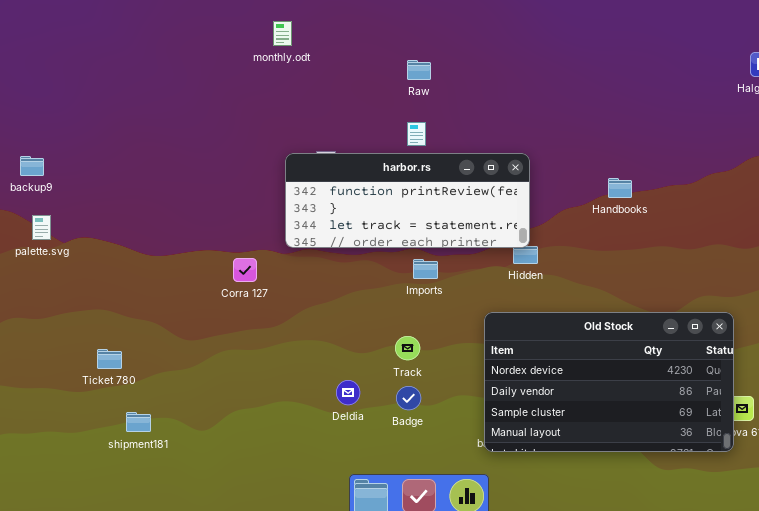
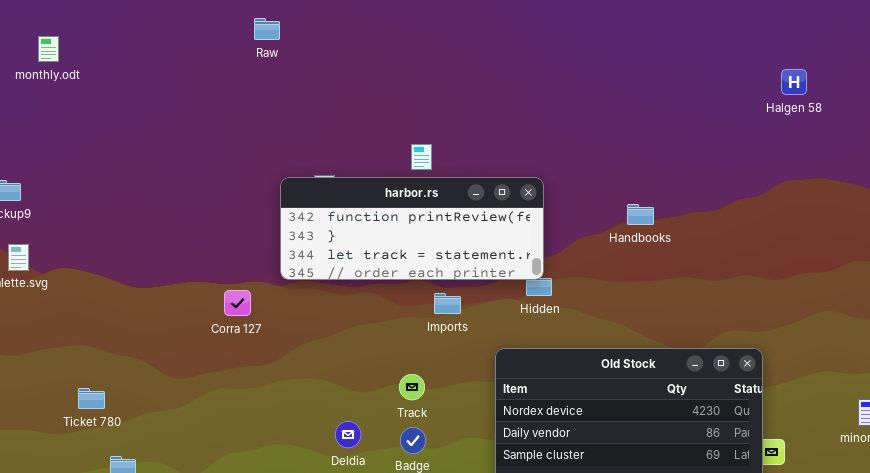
monthly.odt: [273,21,292,46] -> [38,36,59,62], moved
Raw: [407,60,431,80] -> [254,18,280,40], moved
Imports: [413,259,438,279] -> [434,293,461,314], moved

